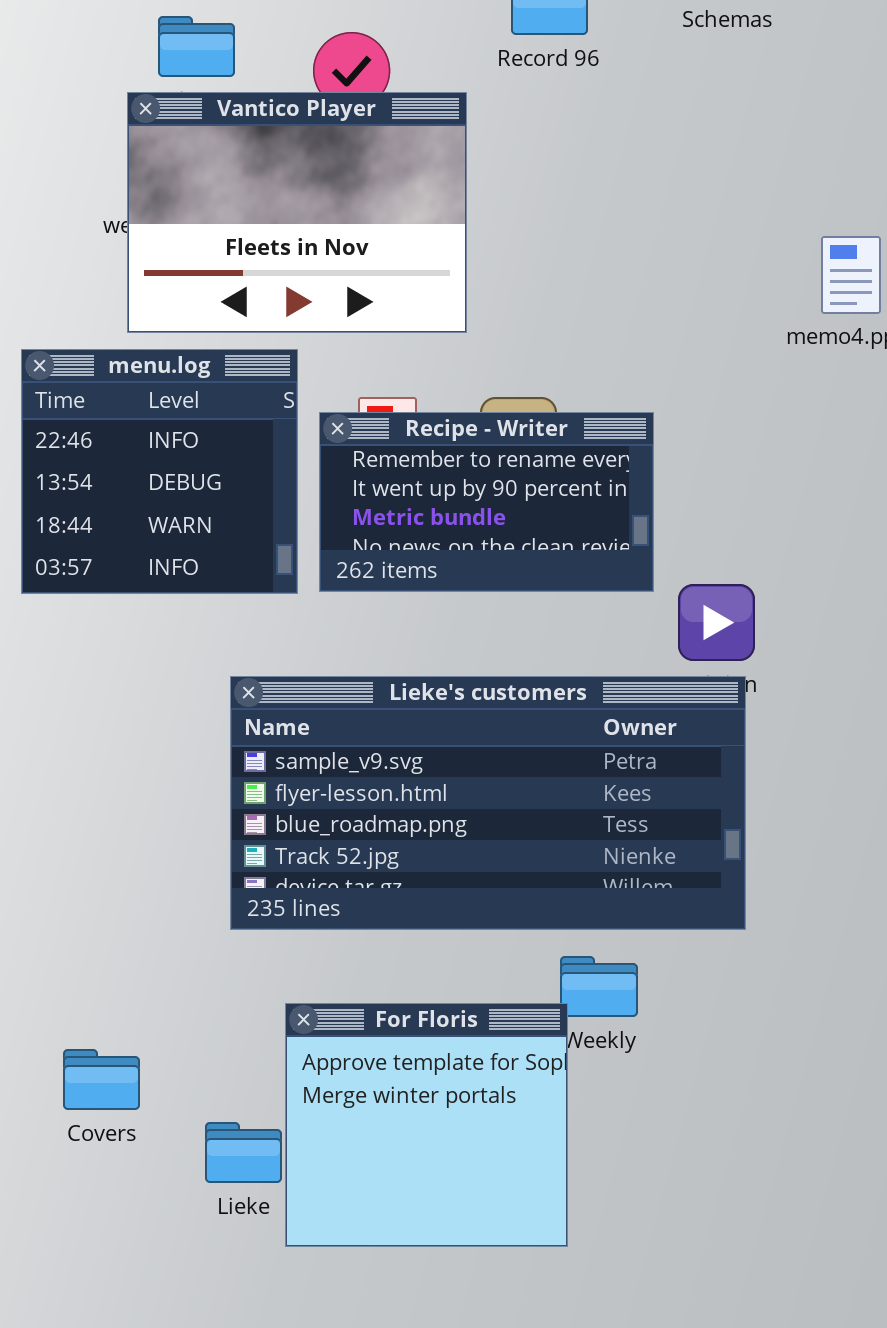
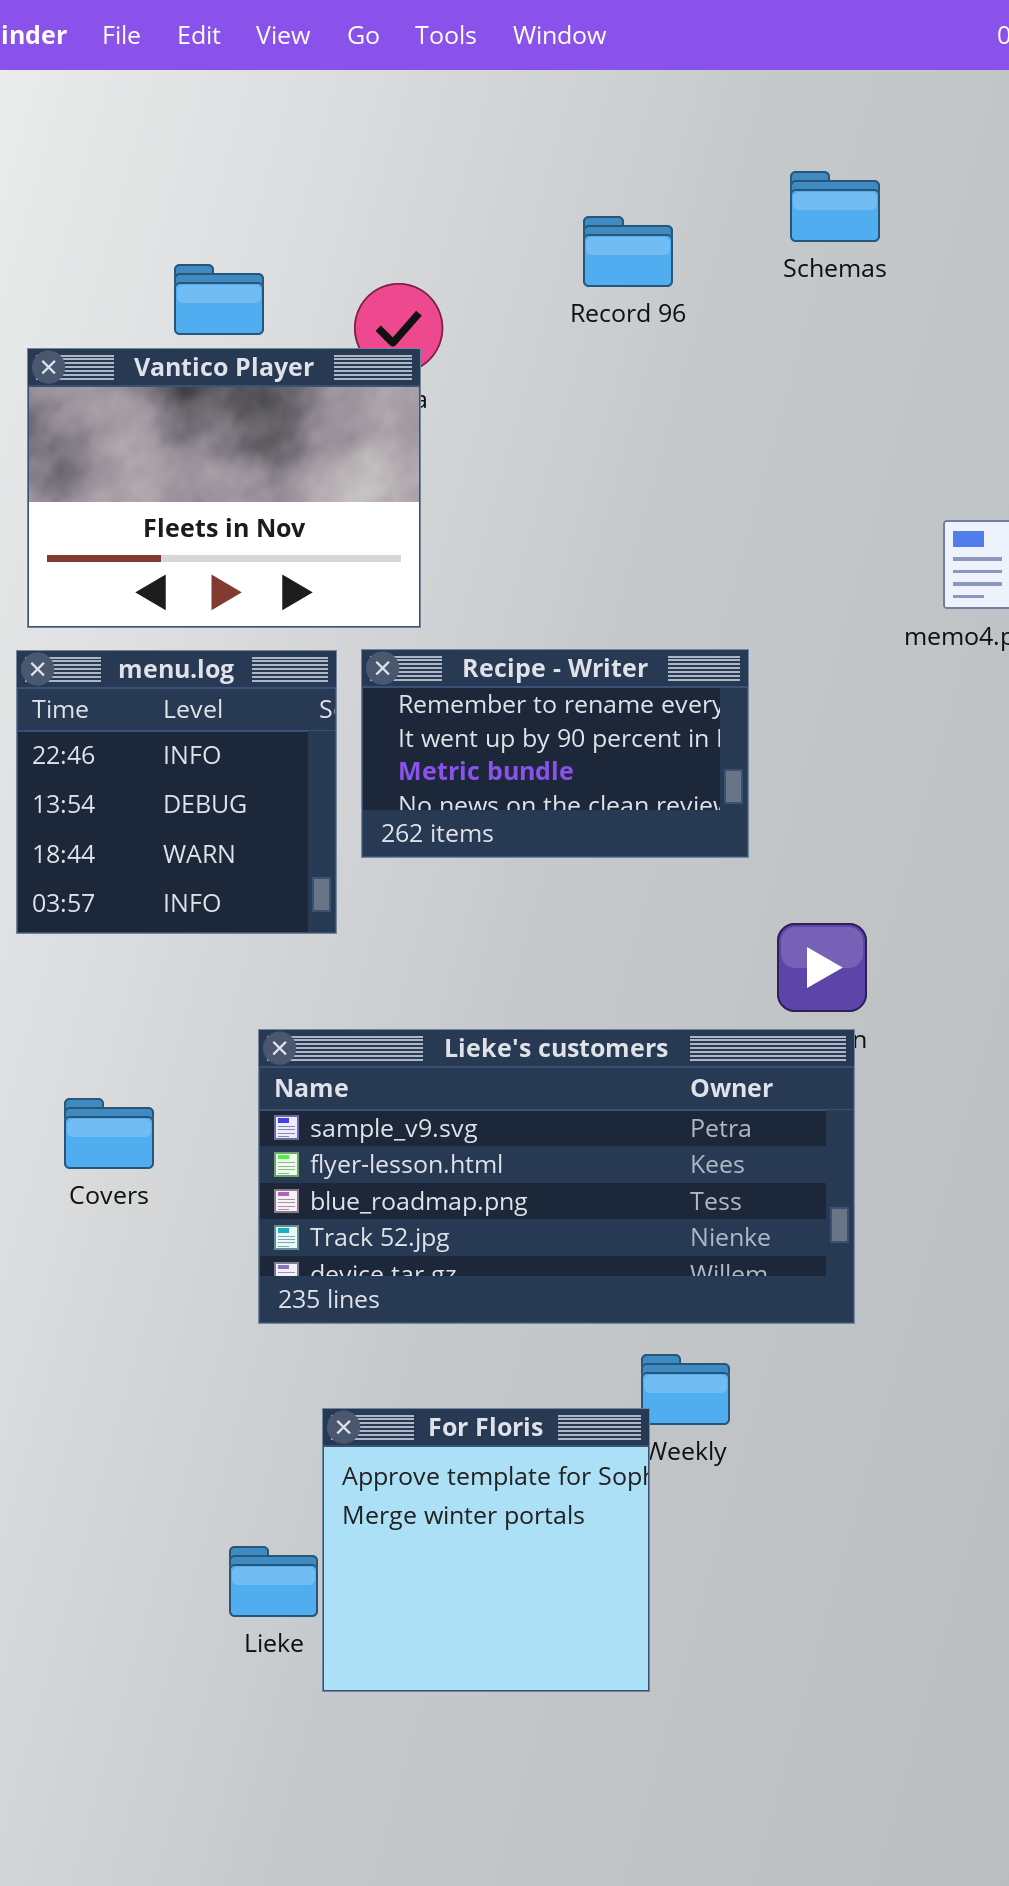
Vantico Player: [127,92,467,333] -> [27,348,421,628], moved
Recipe - Writer: [319,412,654,592] -> [361,649,749,858], moved
Covers: [63,1049,140,1110] -> [64,1098,154,1169], moved

